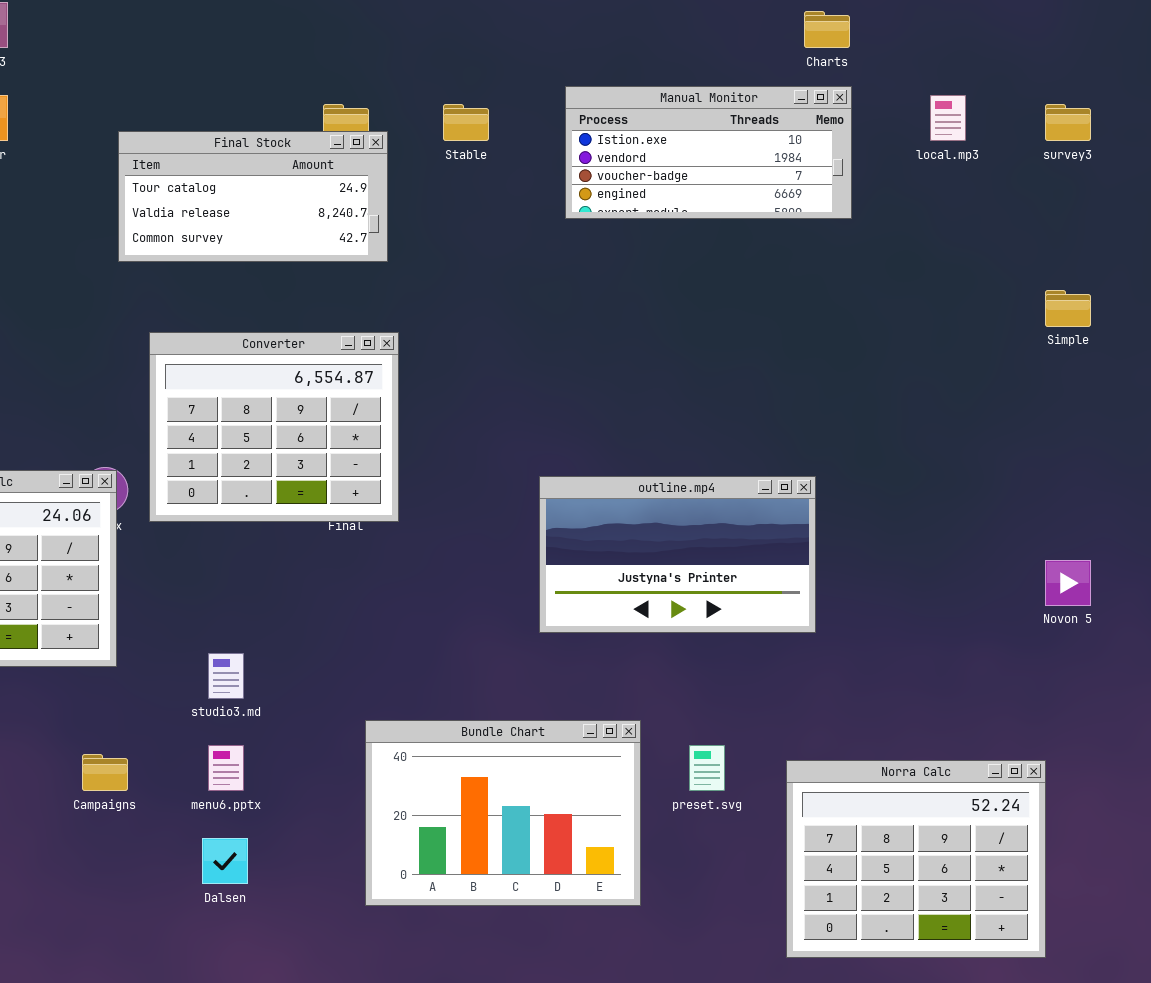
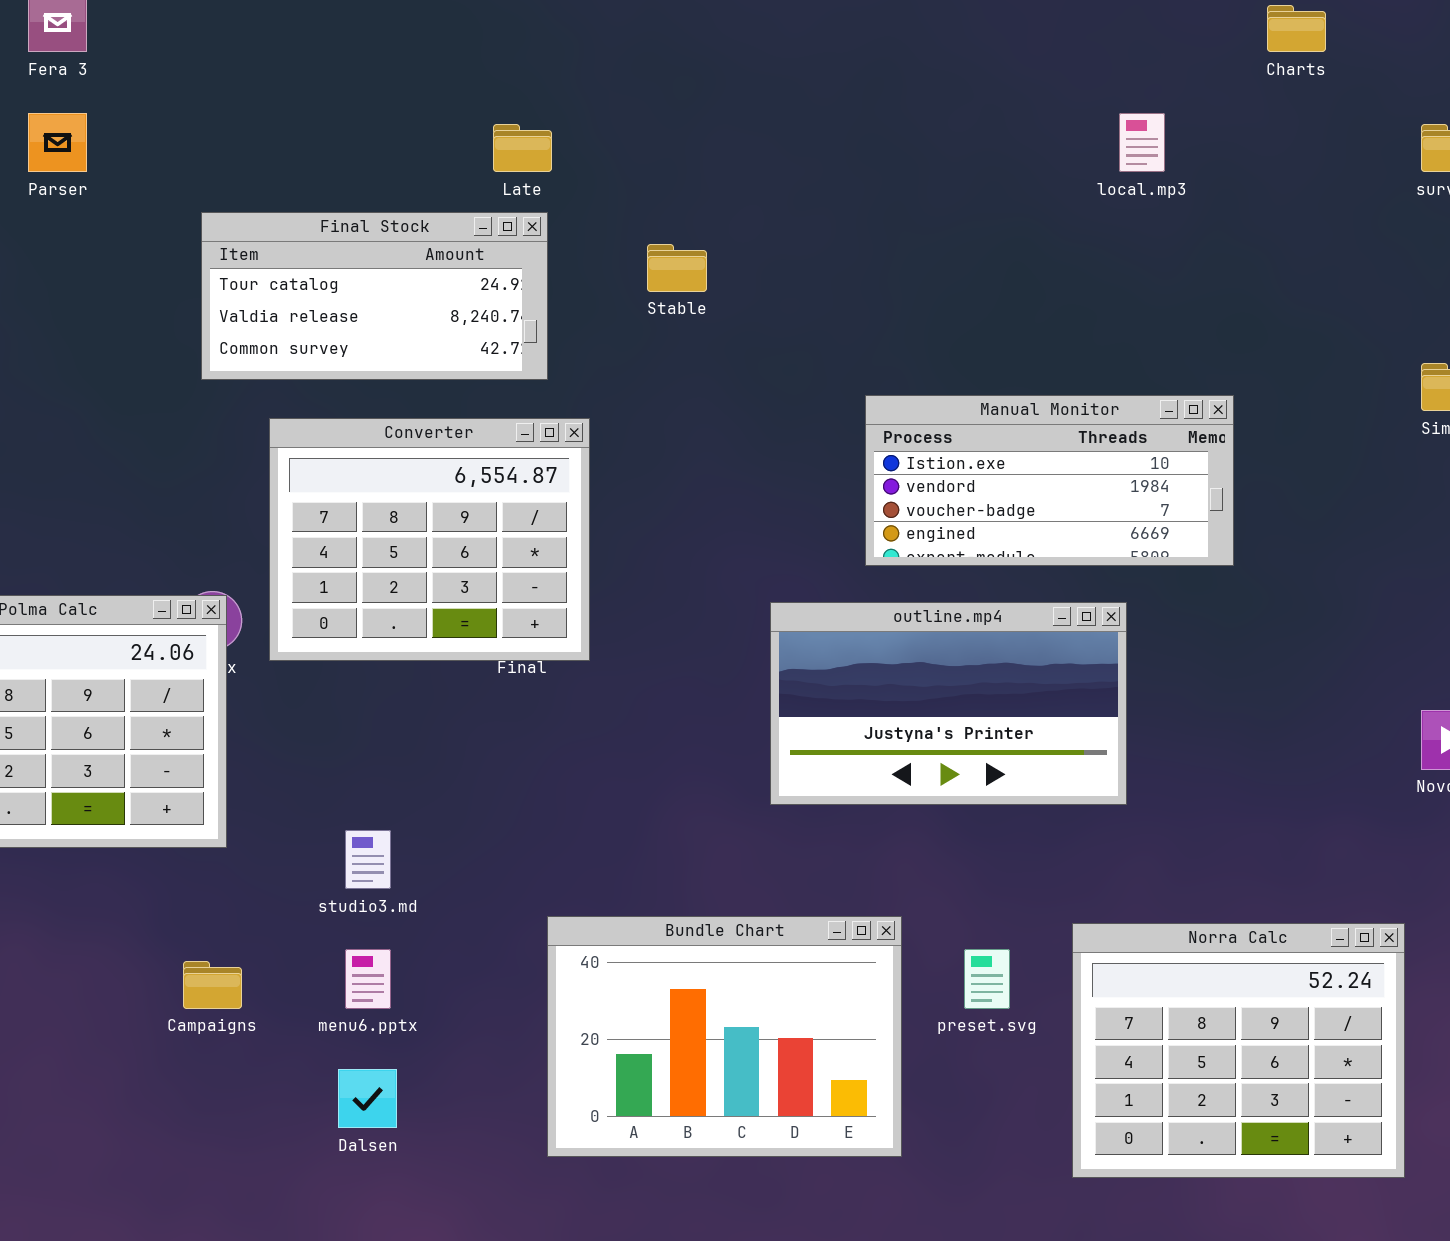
Charts: [804,11,850,48] -> [1267,5,1326,52], moved
Manual Monitor: [565,86,852,219] -> [865,395,1234,566], moved
local.mp3: [930,95,966,141] -> [1119,113,1165,172], moved
Stable: [443,104,489,141] -> [647,244,707,292], moved
Final Stock: [118,131,388,262] -> [201,212,548,380], moved
Norra Calc: [786,760,1046,958] -> [1072,923,1405,1178], moved

